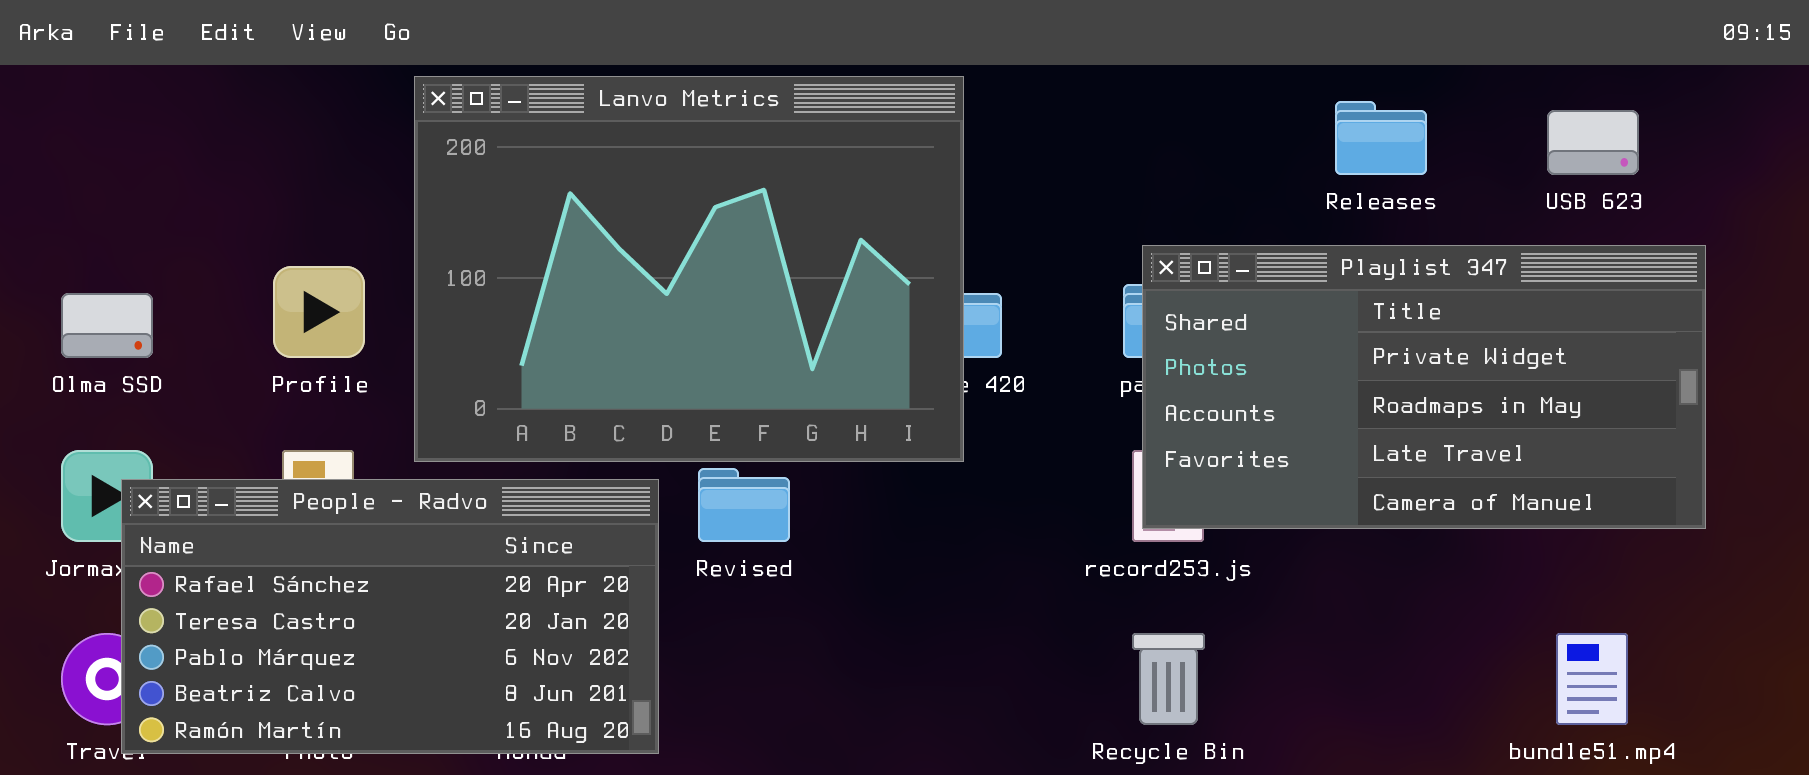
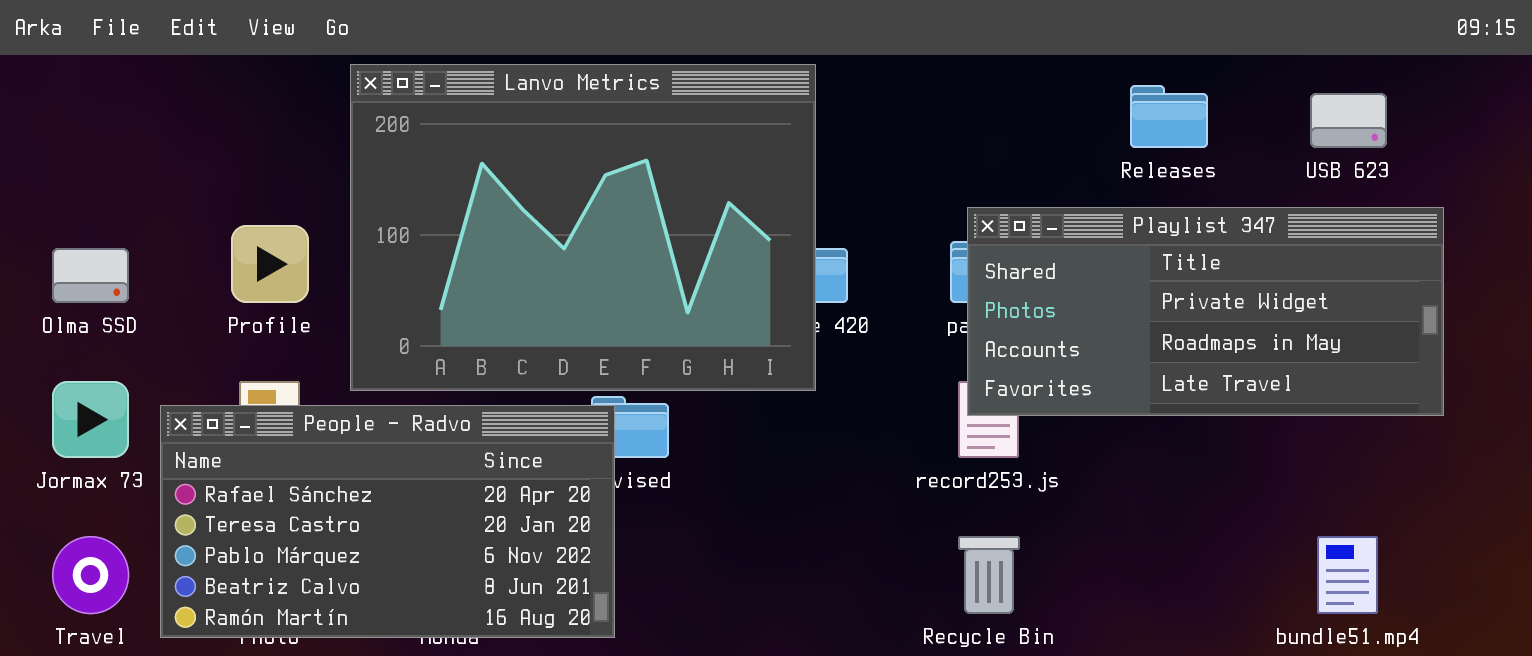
Playlist 347: [1142,245,1706,529] -> [967,207,1444,416], resized
People - Radvo: [121,479,659,754] -> [160,405,615,638], moved

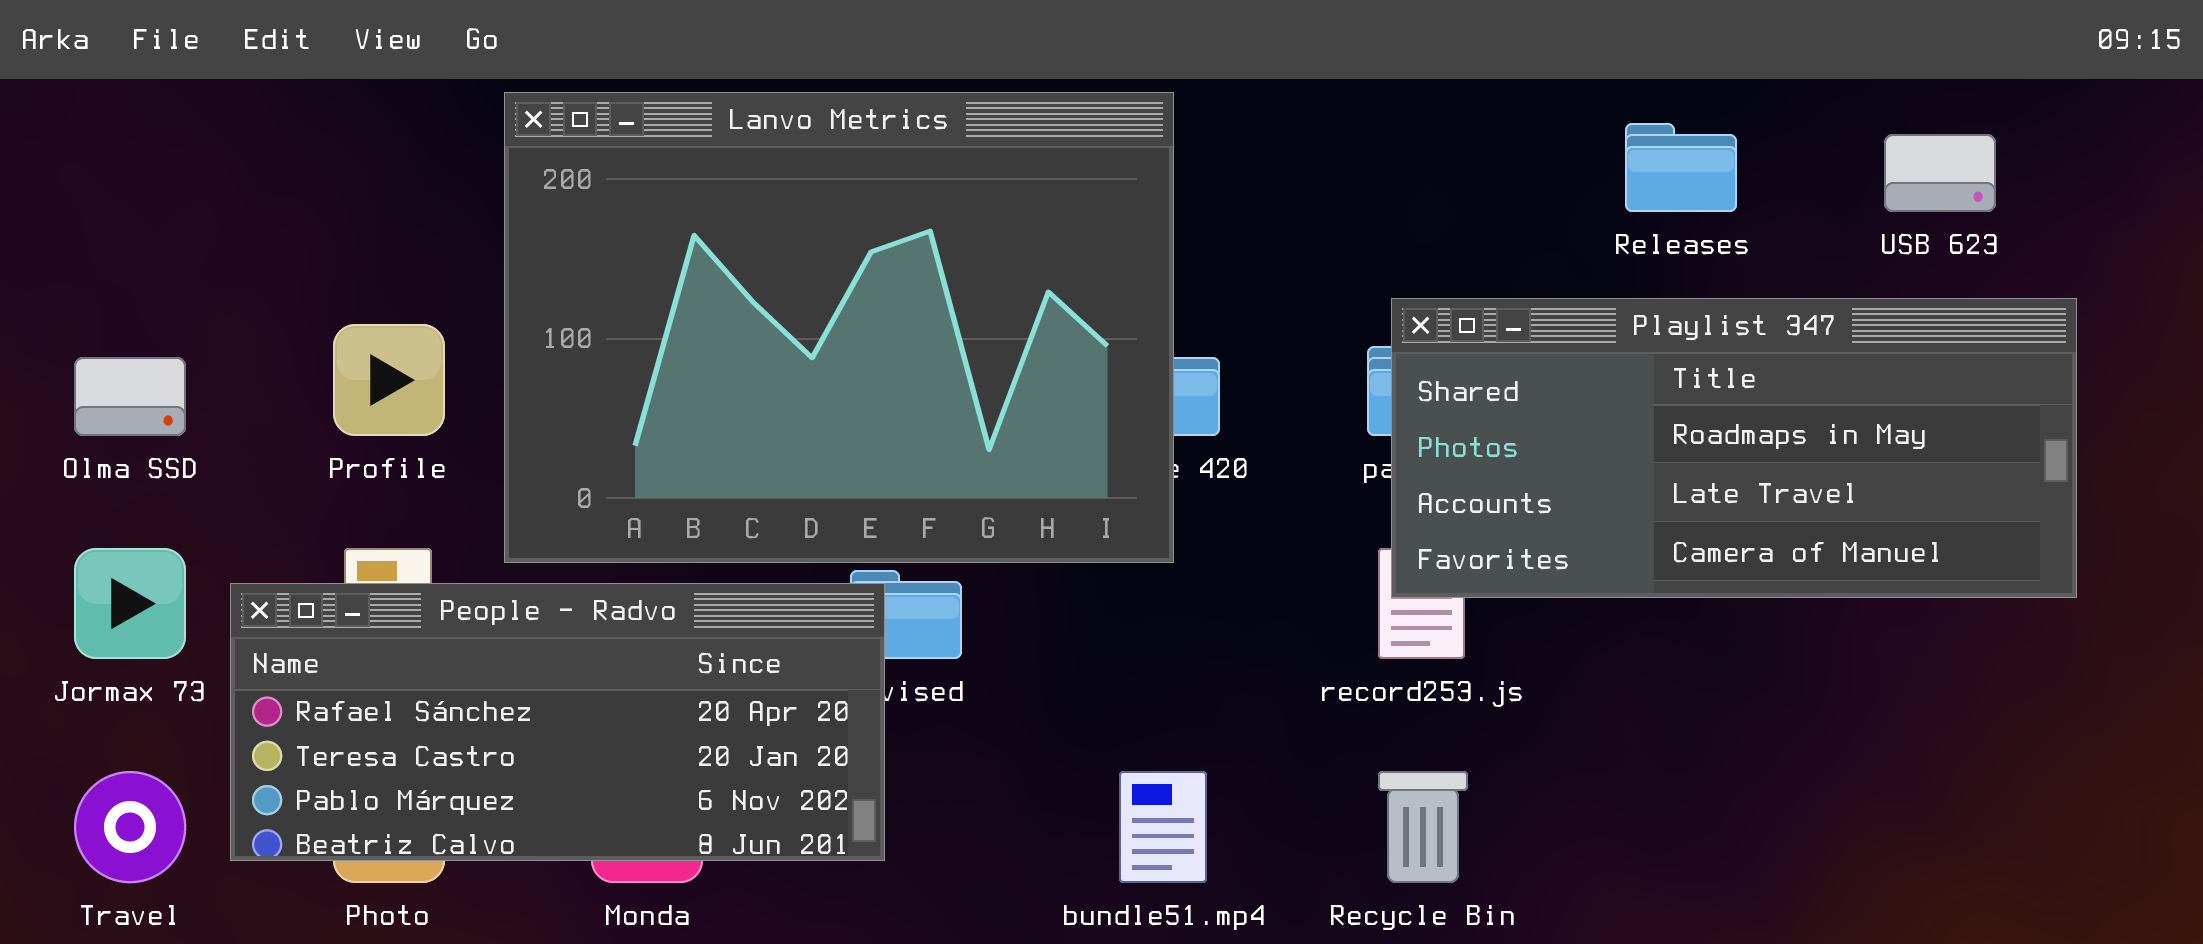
Playlist 347: [967,207,1444,416] -> [1391,298,2077,598], scrolled down 1 row
People - Radvo: [160,405,615,638] -> [230,583,885,861], resized
bundle51.mp4: [1317,536,1378,614] -> [1119,771,1207,883], moved

